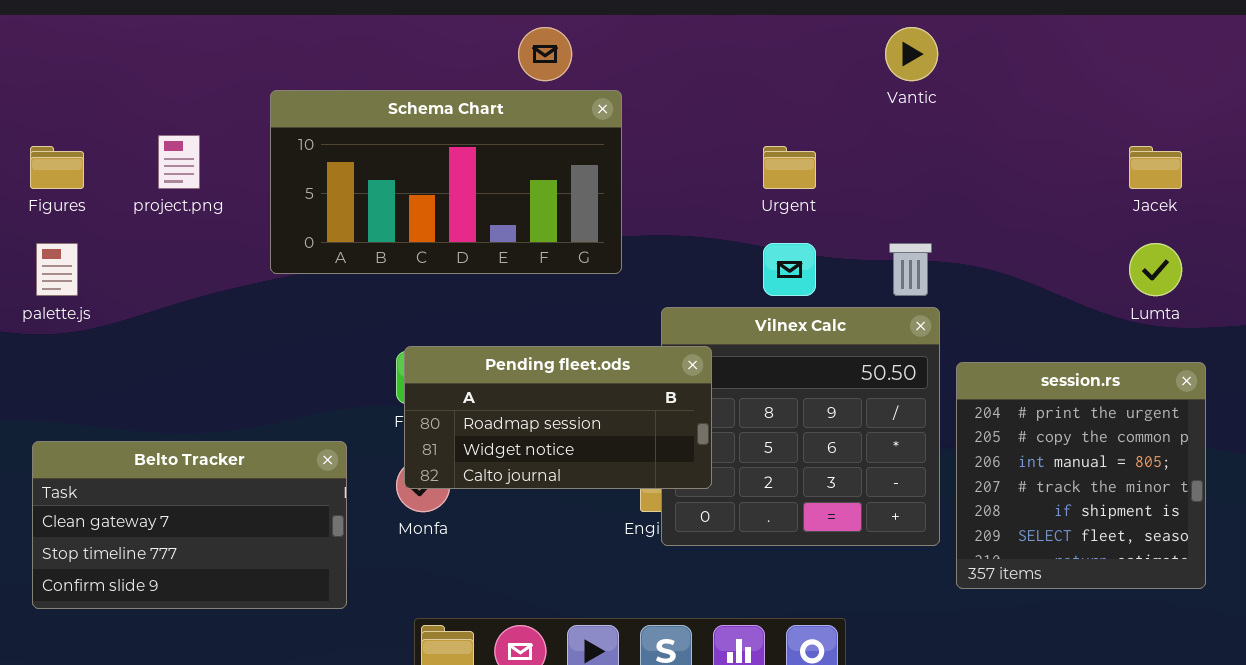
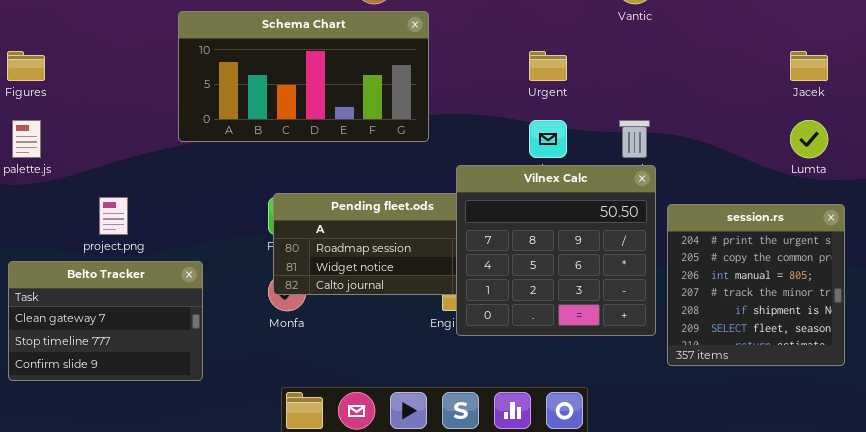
project.png: [158,135,200,189] -> [99,197,128,235], moved
Vilnex Calc: [661,307,940,546] -> [456,165,656,336], raised
Belto Tracker: [32,441,347,609] -> [8,261,203,381], resized

